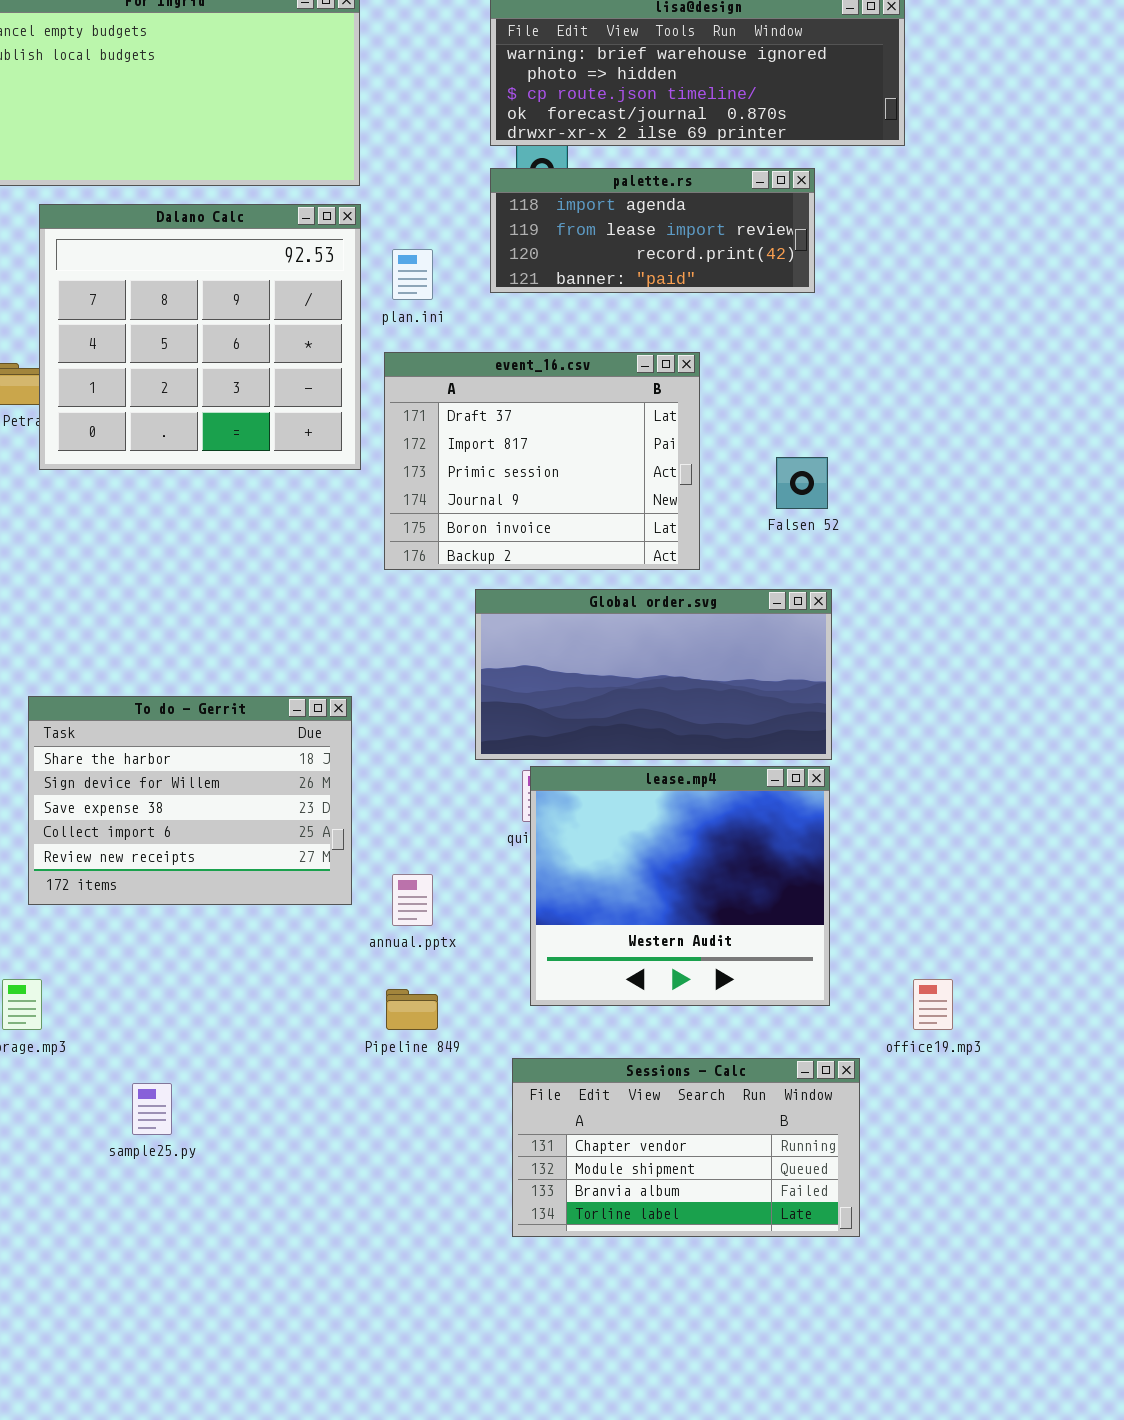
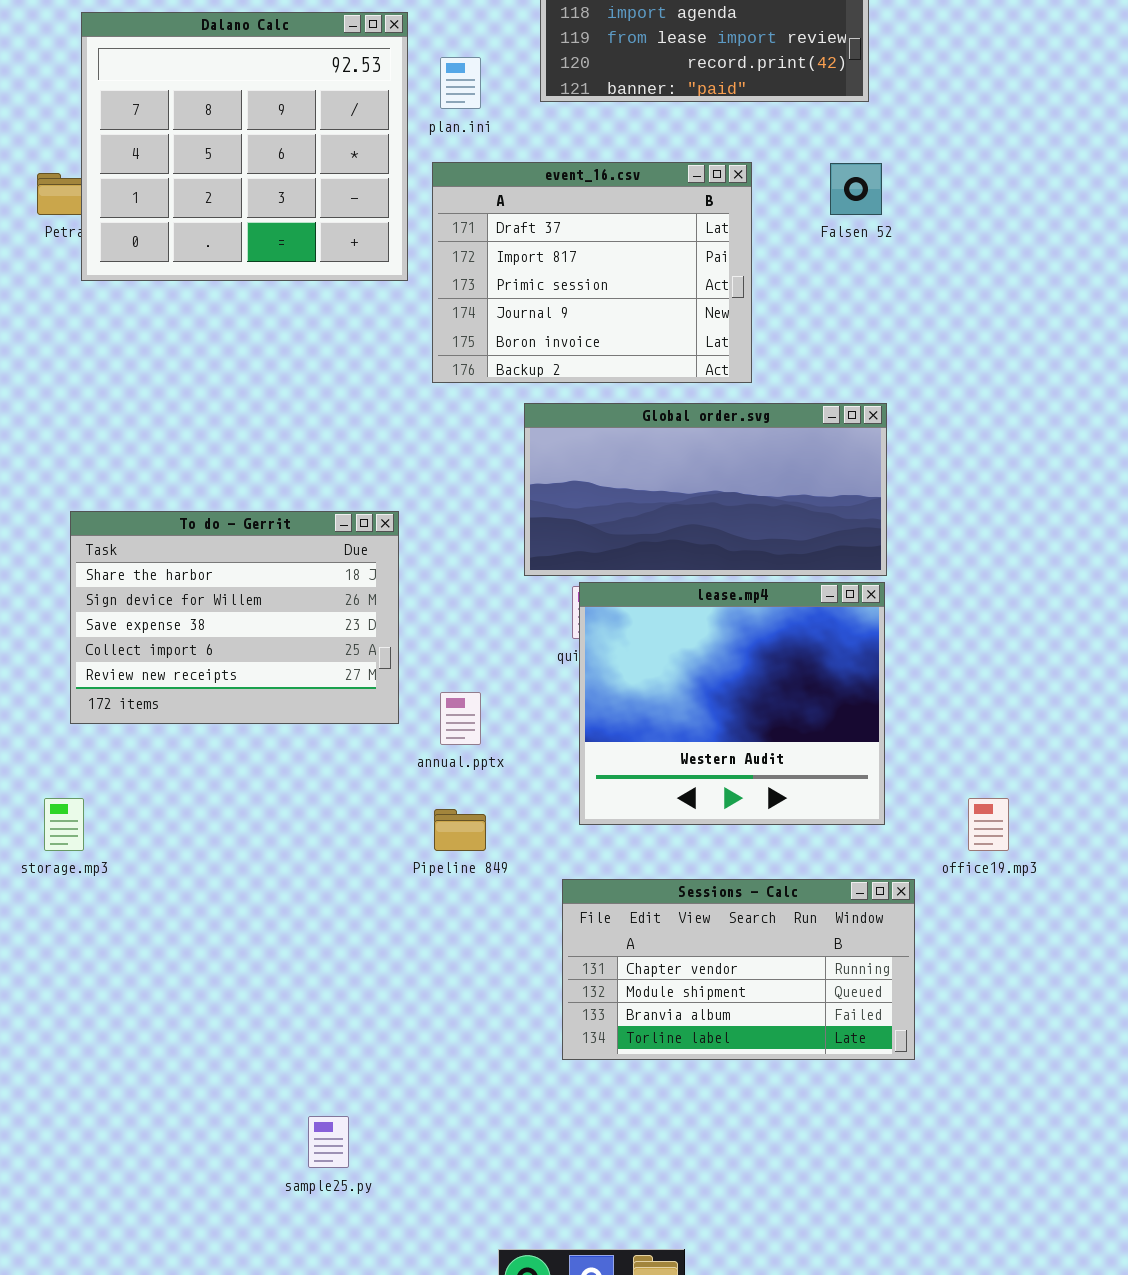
Falsen 52: [776,457,828,509] -> [830,163,882,215], moved
sample25.py: [132,1083,172,1135] -> [308,1116,349,1168], moved

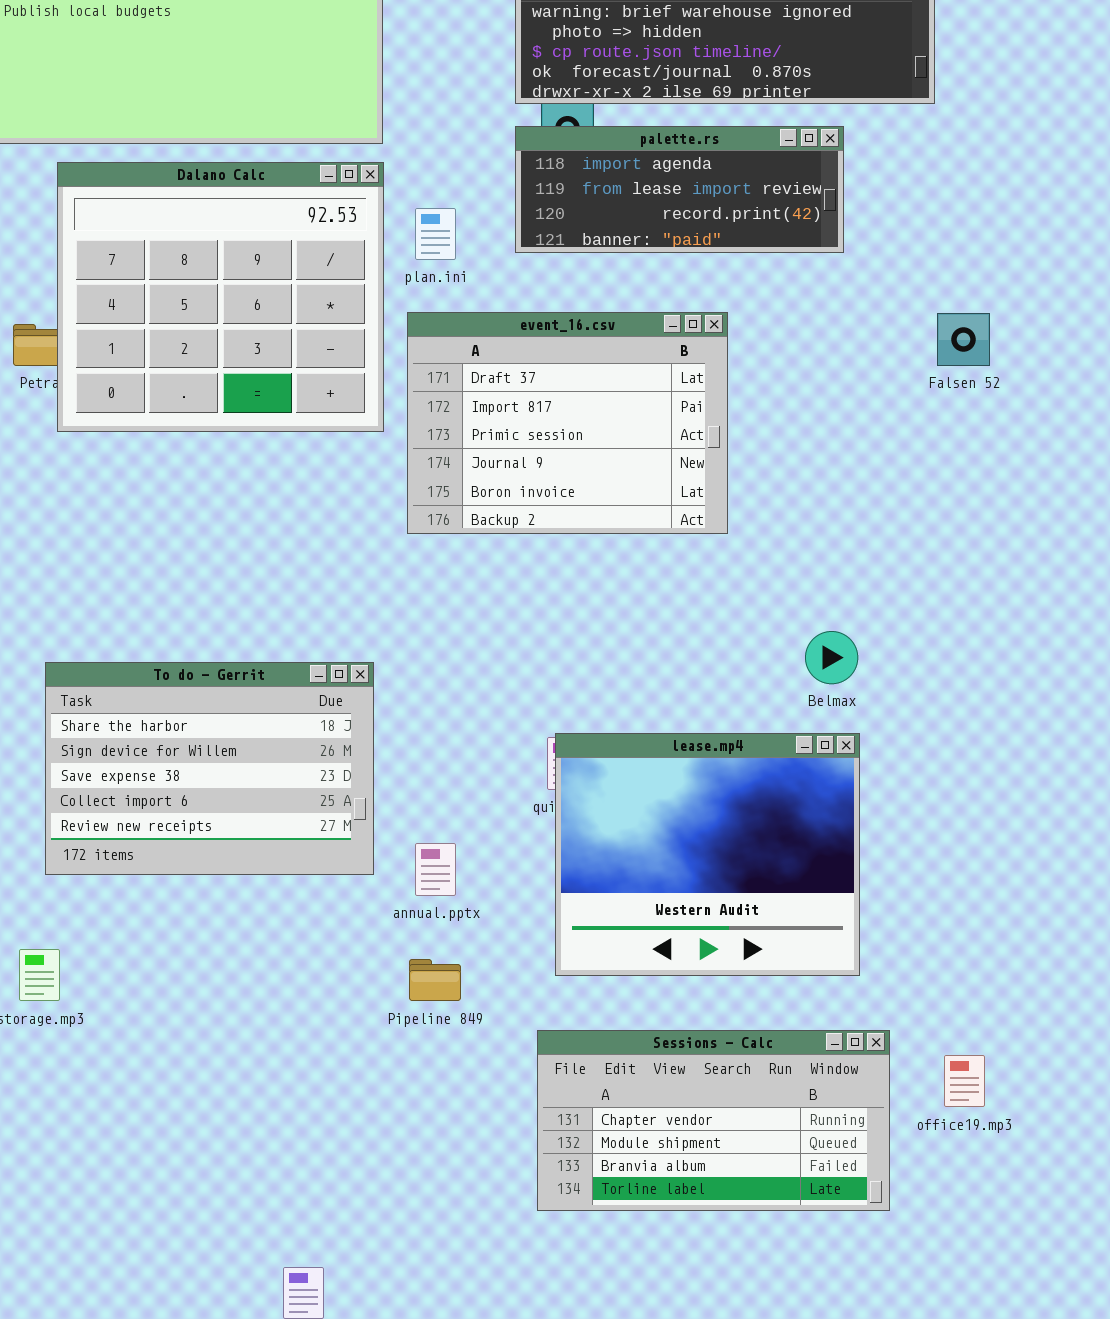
Falsen 52: [830,163,882,215] -> [937,313,990,366], moved
Global order.svg: [524,403,887,576] -> none, closed
office19.mp3: [968,798,1009,851] -> [944,1055,985,1107], moved

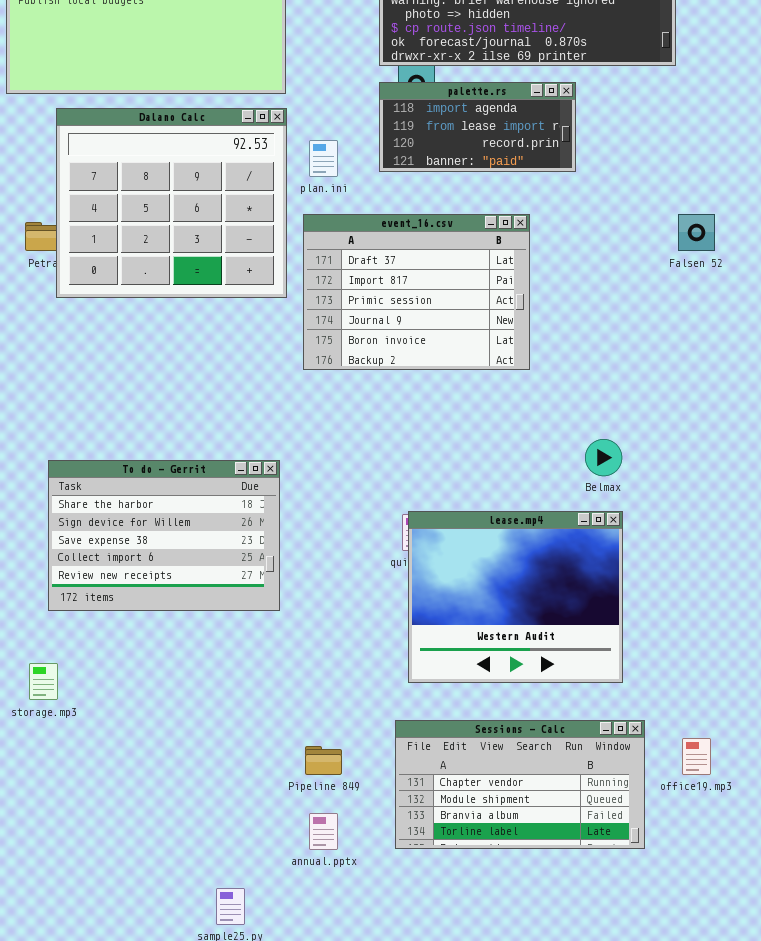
palette.rs: [515,126,844,253] -> [379,82,576,172], resized
annual.pptx: [415,843,456,896] -> [309,813,338,850], moved
Pipeline 849: [409,959,461,1001] -> [305,746,342,775], moved

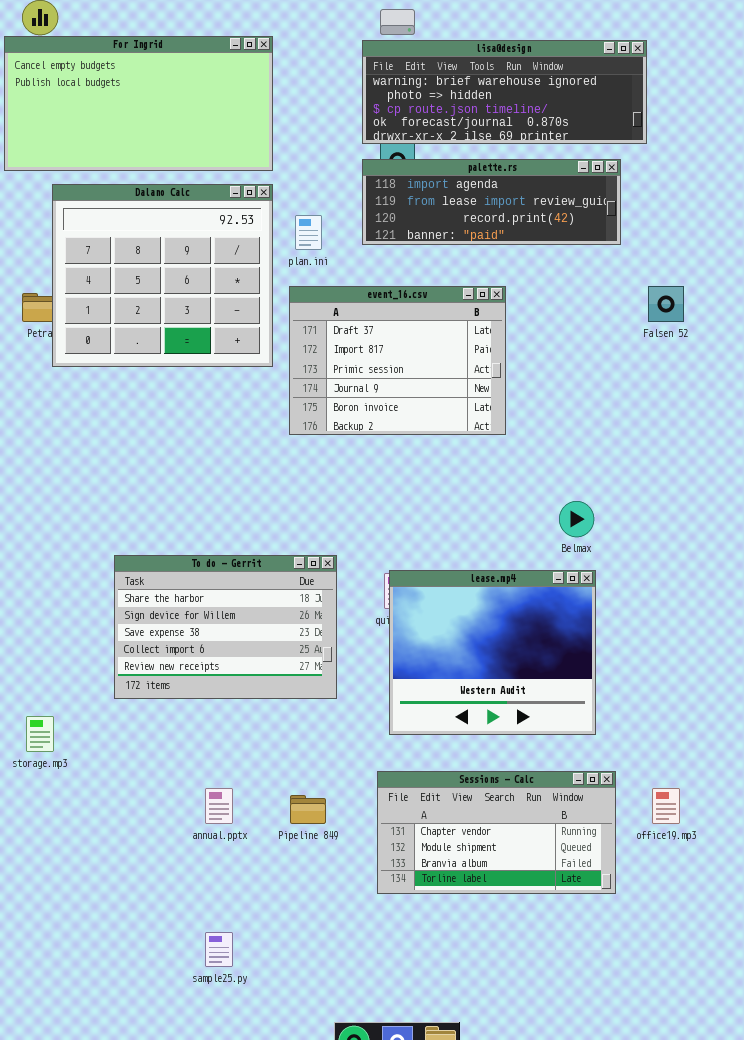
palette.rs: [379,82,576,172] -> [362,159,621,245], resized
To do - Gerrit: [48,460,280,611] -> [114,555,337,699], moved
annual.pptx: [309,813,338,850] -> [205,788,233,824], moved

